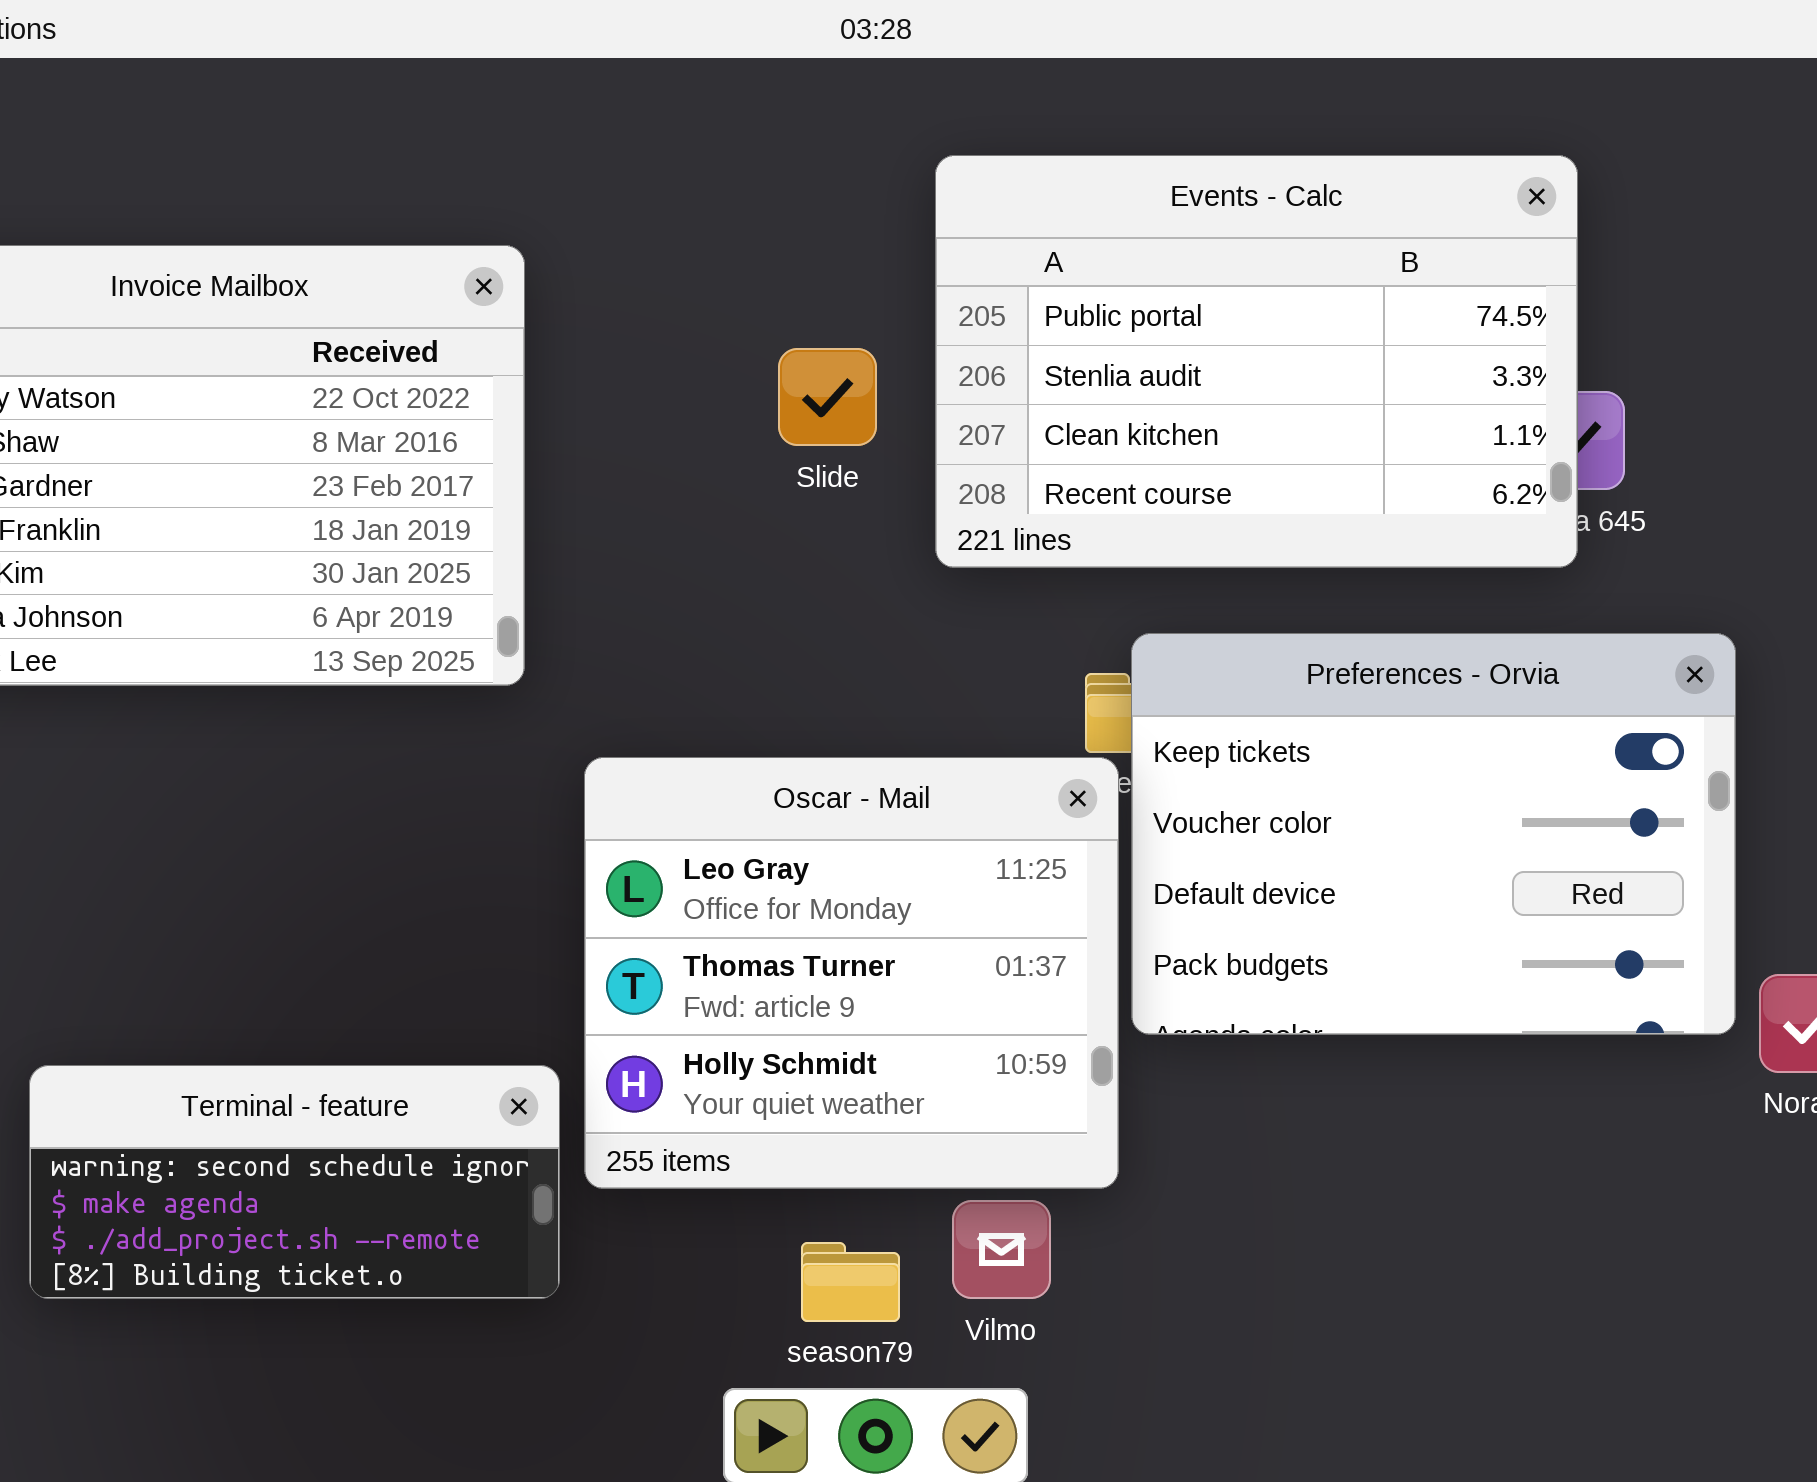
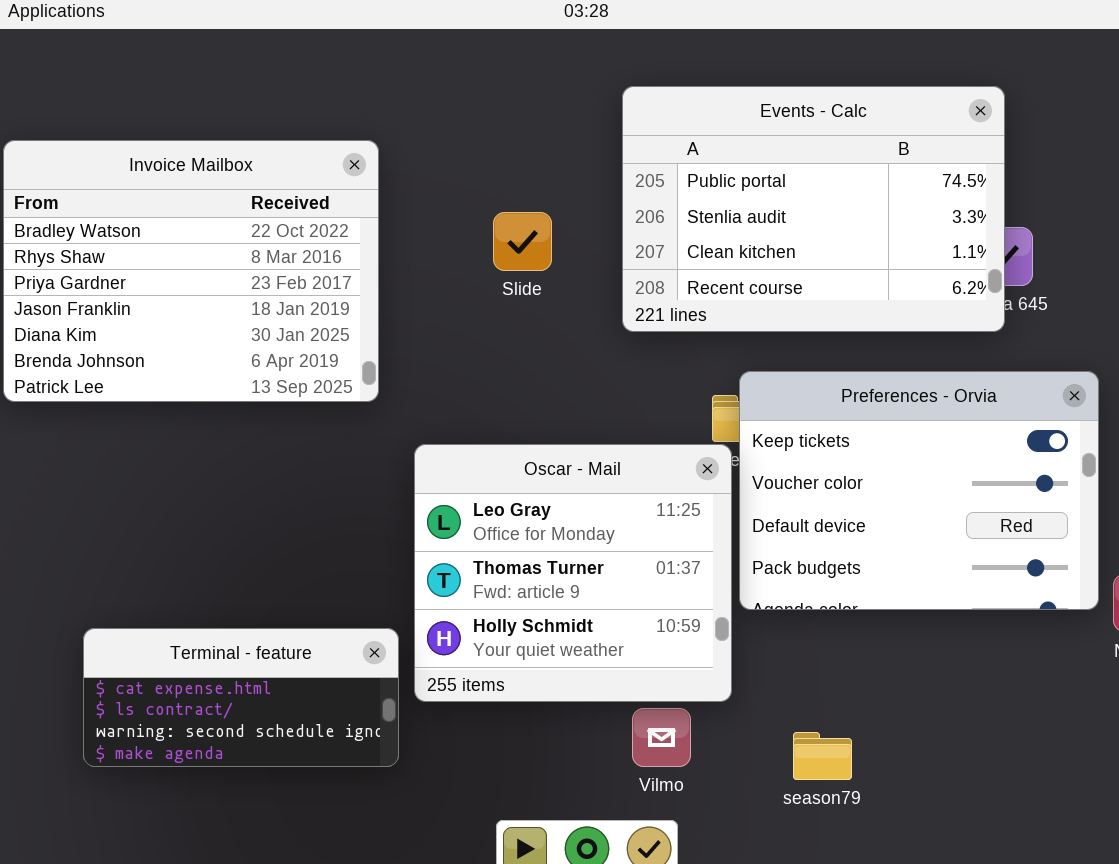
Slide: [778,348,877,446] -> [493,212,552,271], moved
Terminal - feature: [29,1065,560,1299] -> [83,628,399,767], scrolled up 2 rows
season79: [801,1242,900,1322] -> [793,732,852,780], moved

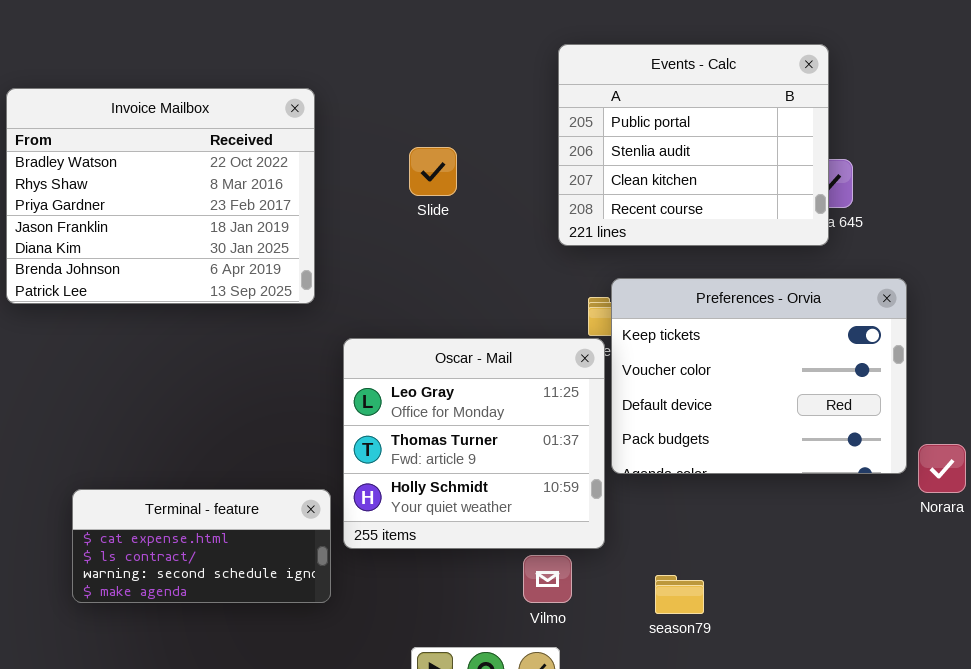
Events - Calc: [622,86,1005,332] -> [558,44,829,246], resized

